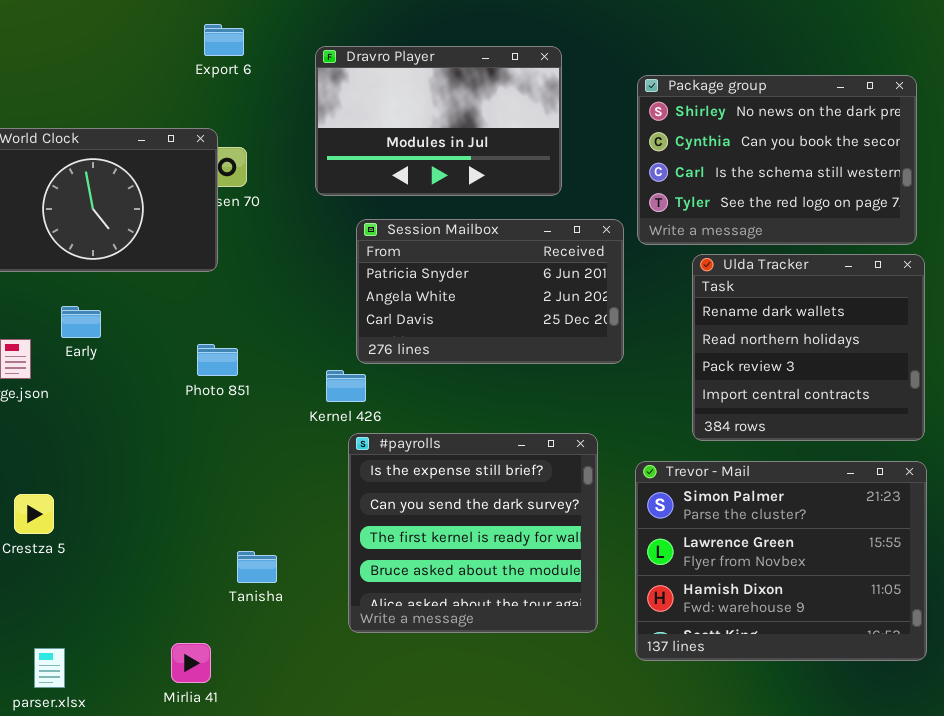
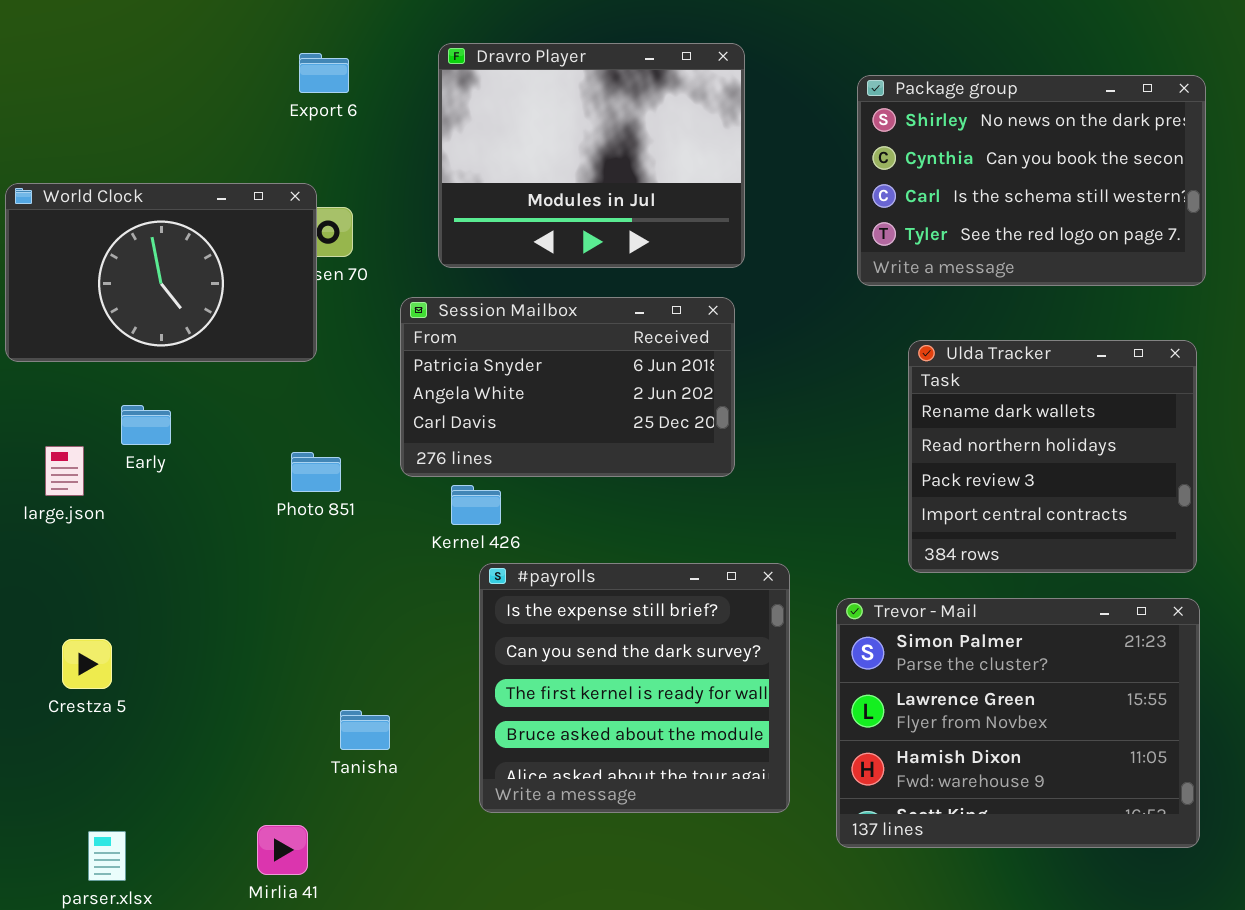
Dravro Player: [315,46,562,196] -> [438,43,745,268], resized
Package group: [637,75,917,245] -> [857,75,1206,286], moved
Session Mailbox: [356,219,624,364] -> [400,297,735,477], moved

